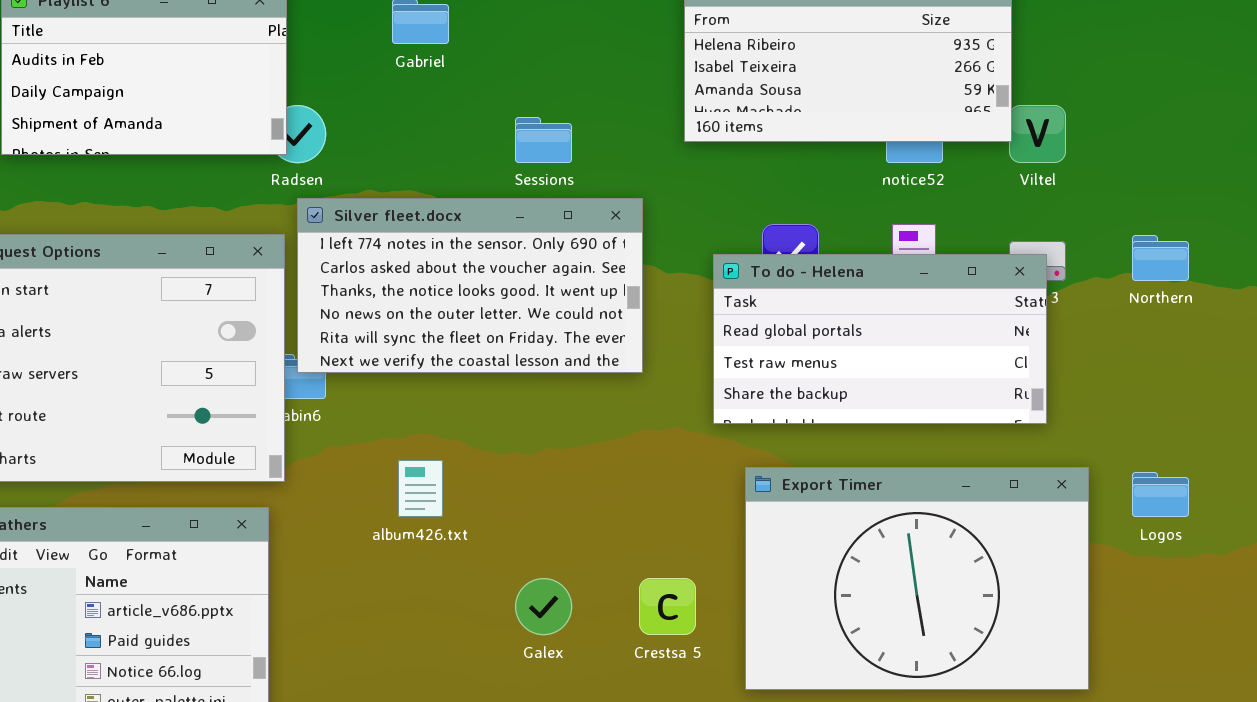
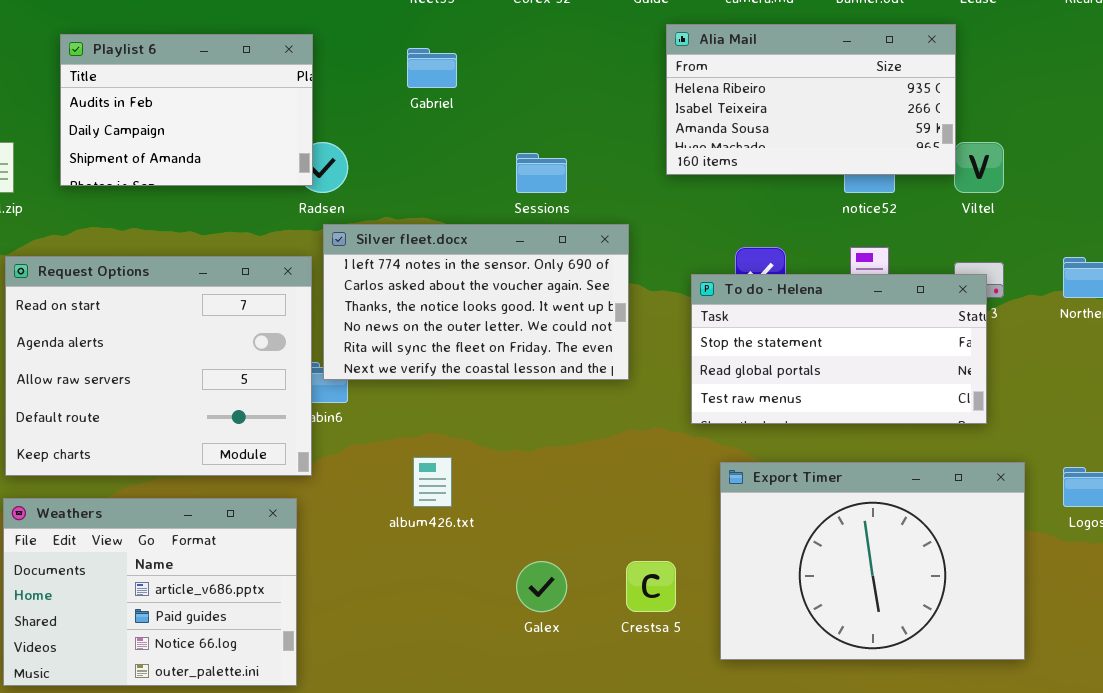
To do - Helena: [713,254,1047,424] -> [691,274,987,424], scrolled up 1 row

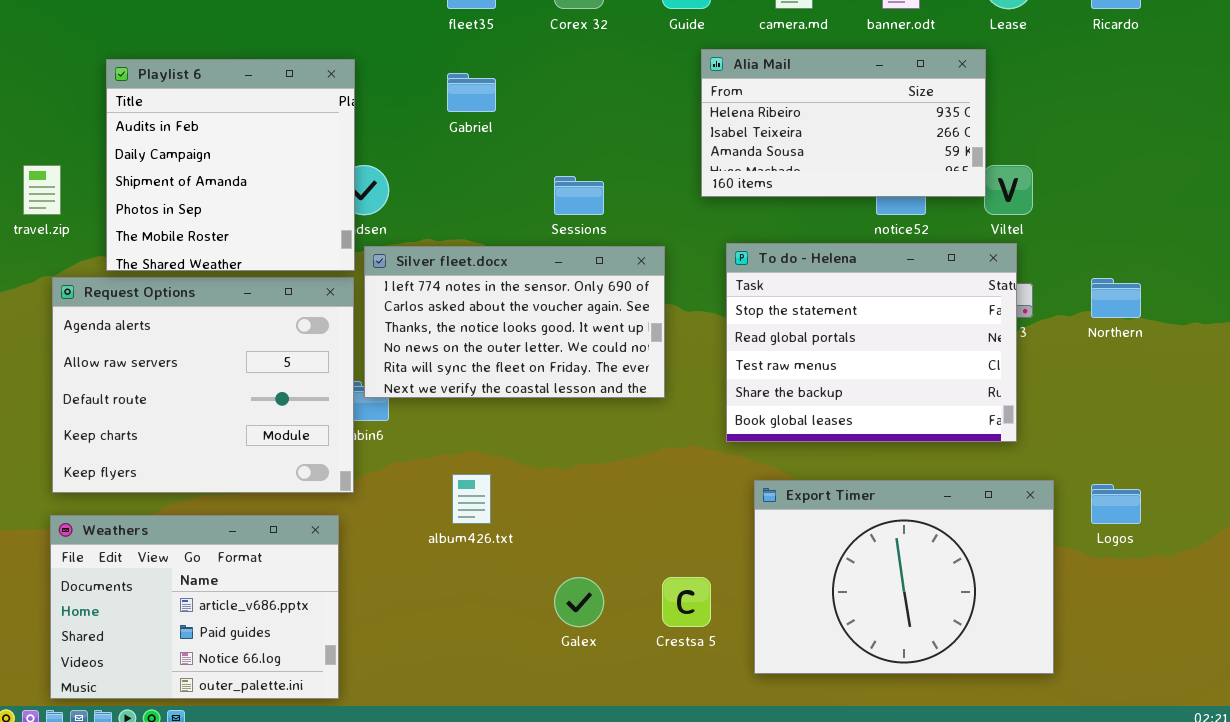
Playlist 6: [60,34,313,186] -> [106,59,355,271], resized
Request Options: [5,256,312,476] -> [52,277,354,493], scrolled down 1 row
To do - Helena: [691,274,987,424] -> [726,243,1017,442], resized

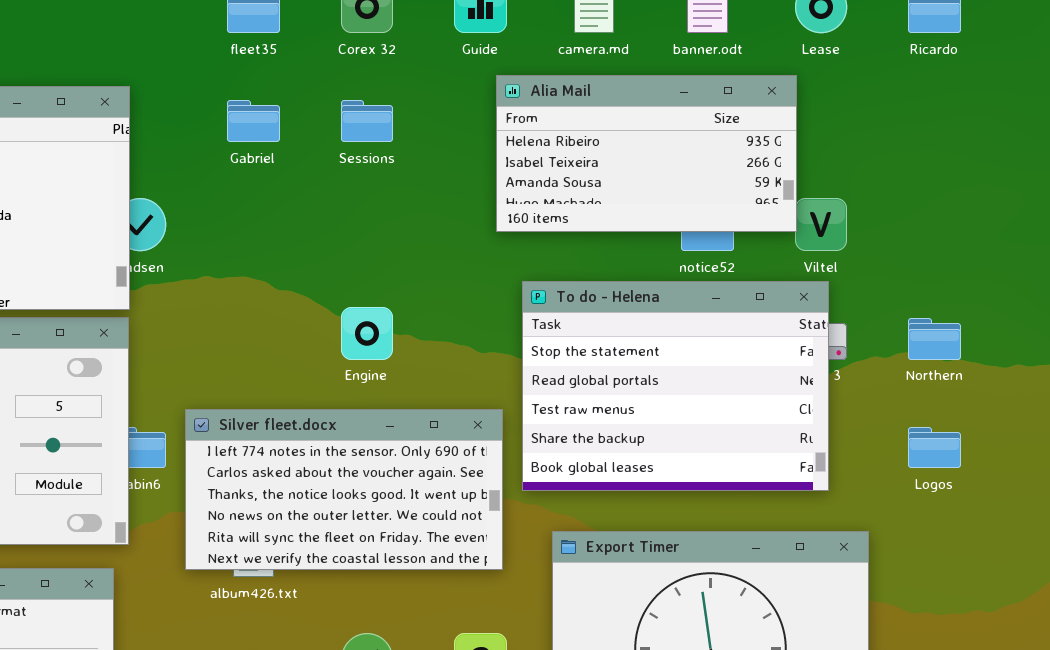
Sessions: [554,176,604,215] -> [341,100,393,142], moved
Silver fleet.docx: [364,246,665,398] -> [185,409,503,570], moved
Logos: [1091,484,1141,524] -> [908,427,961,468], moved

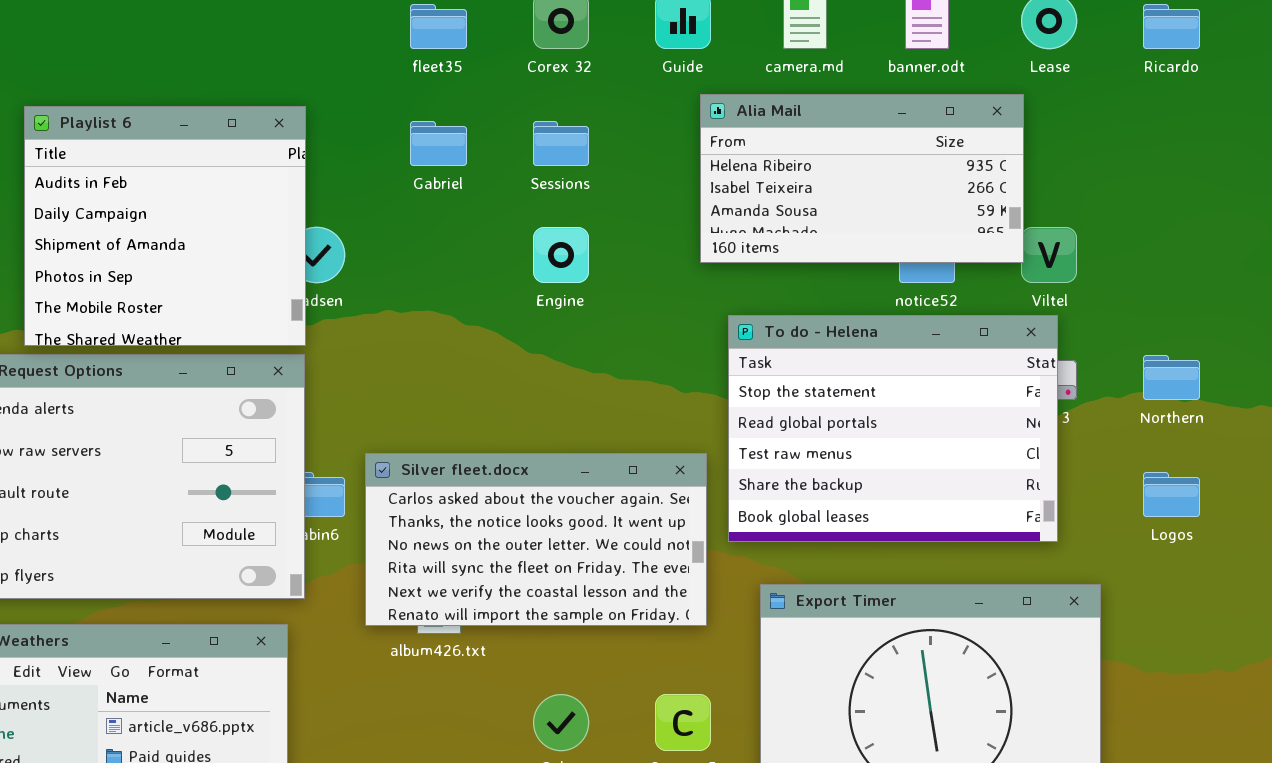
Engine: [341,307,393,360] -> [533,227,589,283], moved
Silver fleet.docx: [185,409,503,570] -> [365,453,707,626], scrolled down 1 row

